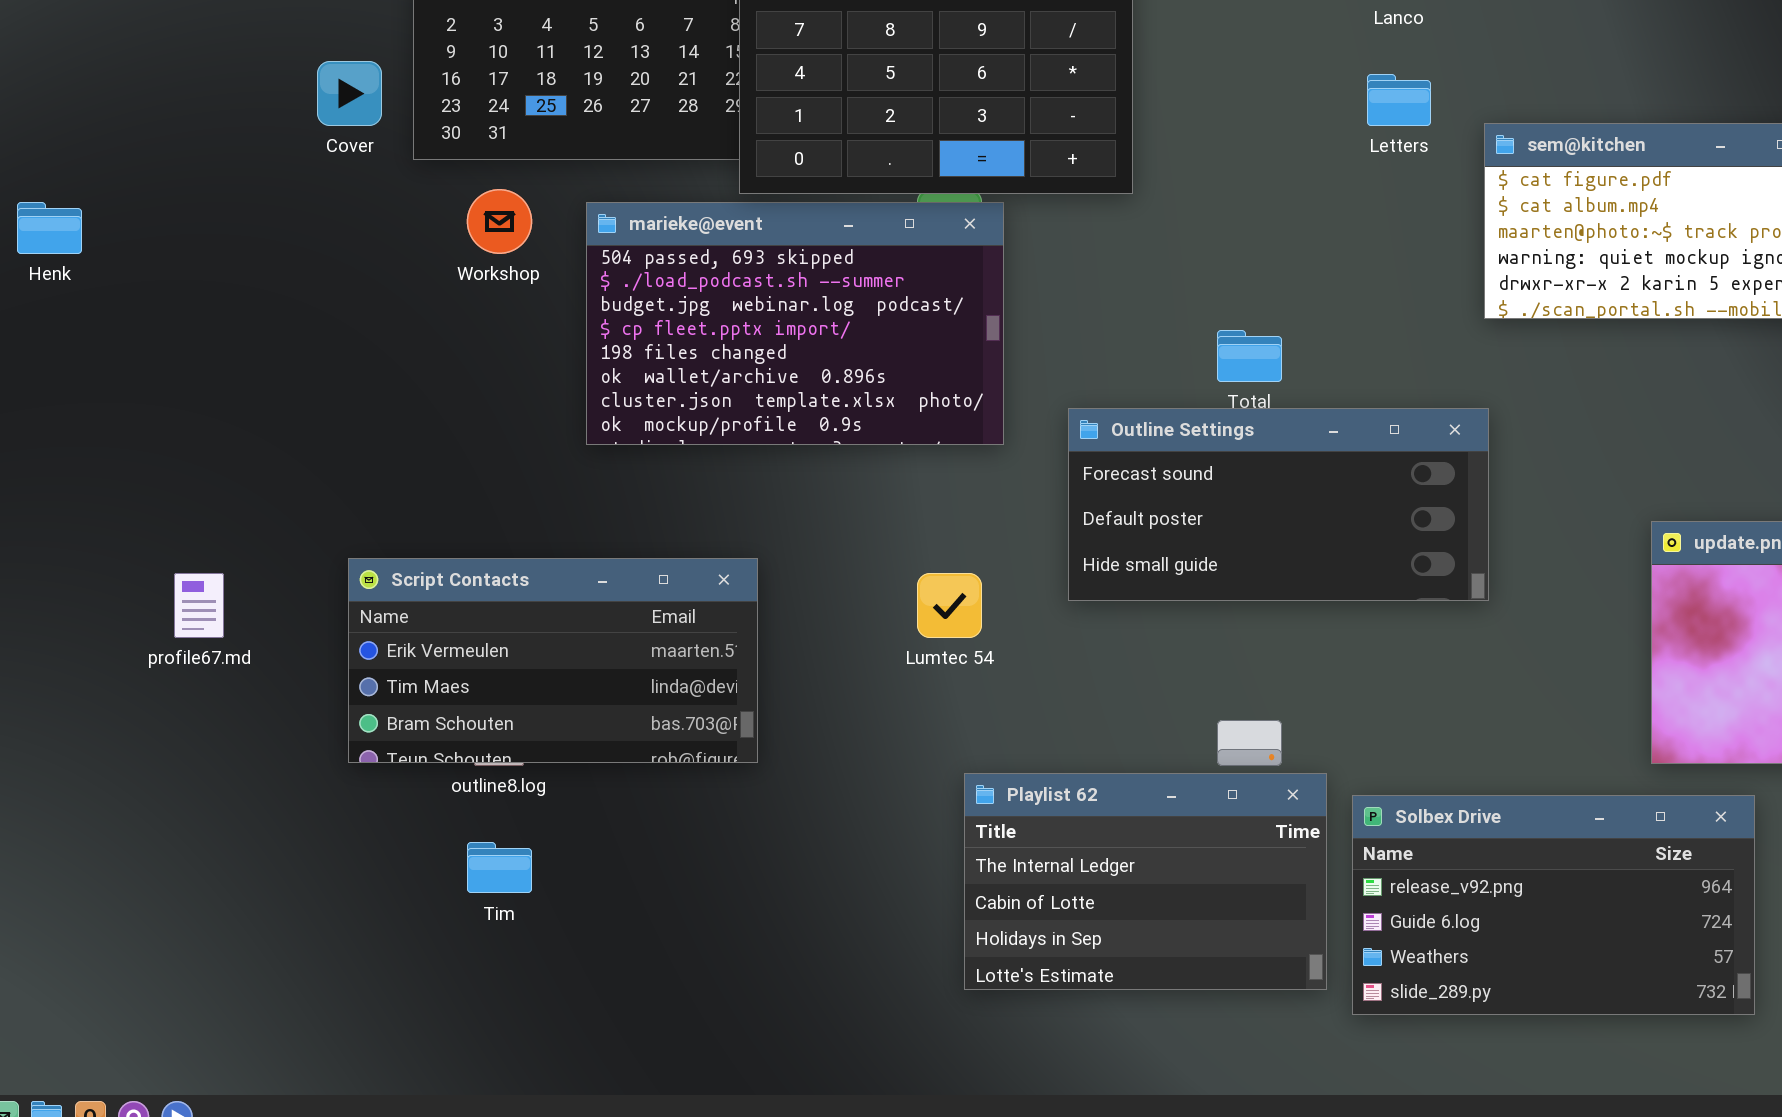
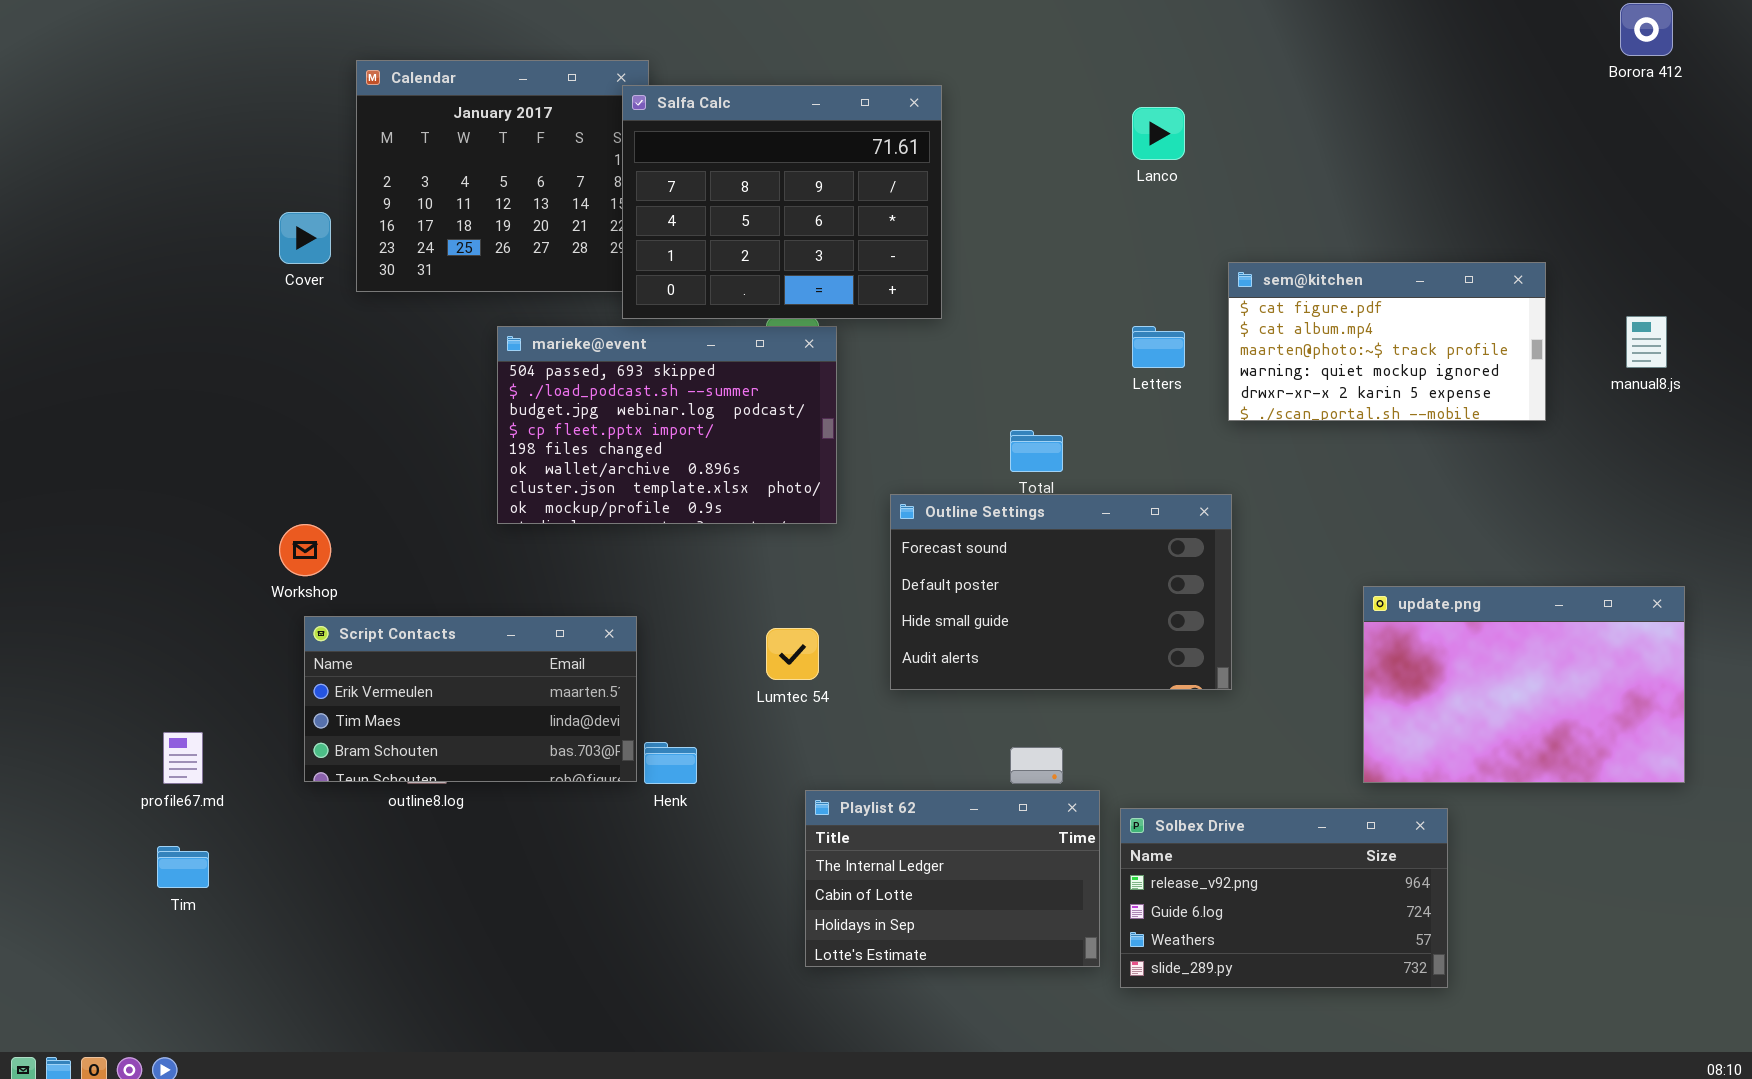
Letters: [1367,74,1431,126] -> [1132,326,1185,368], moved
Workshop: [467,189,532,254] -> [279,524,331,576], moved
Henk: [17,202,82,254] -> [644,742,697,784], moved
Outline Settings: [1068,408,1489,601] -> [890,494,1232,690], resized
profile67.md: [174,573,224,638] -> [163,732,203,784], moved
Tim: [467,842,532,893] -> [157,846,209,888], moved

